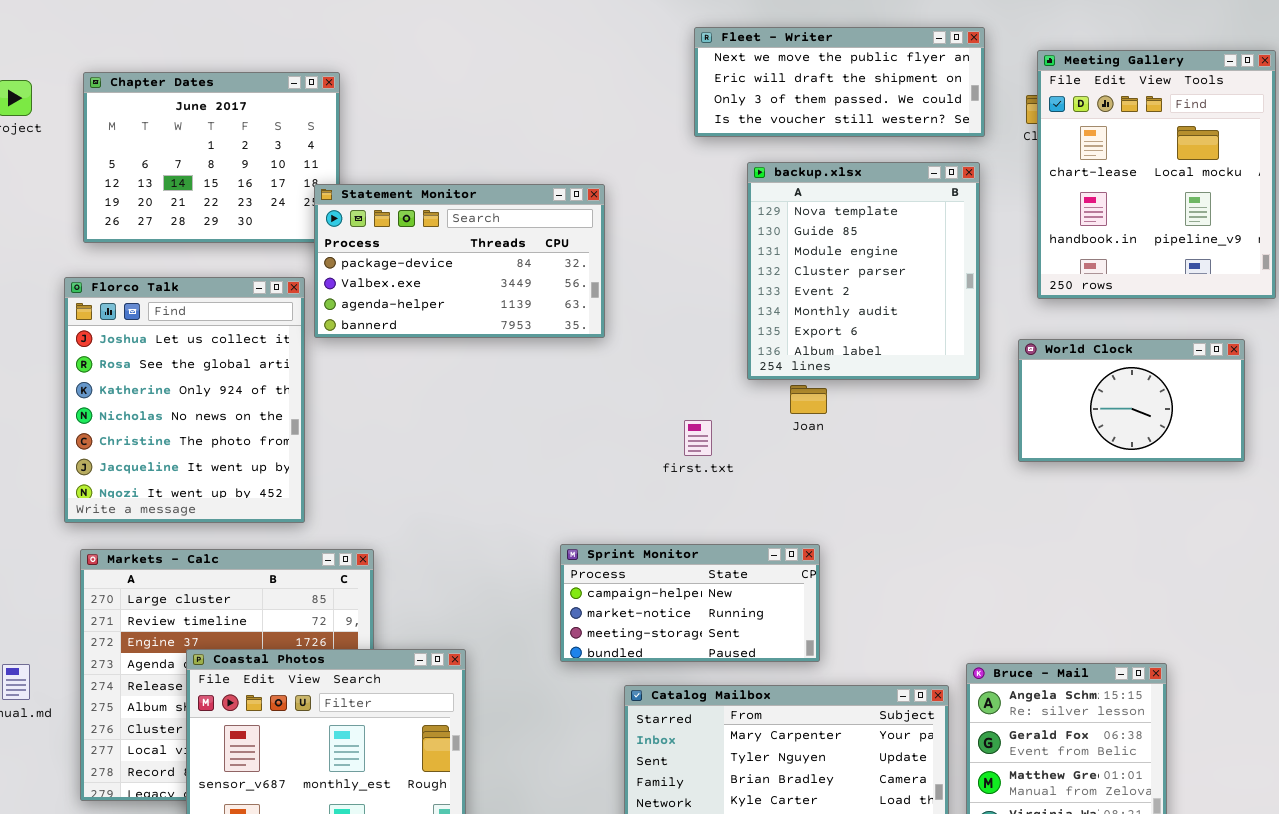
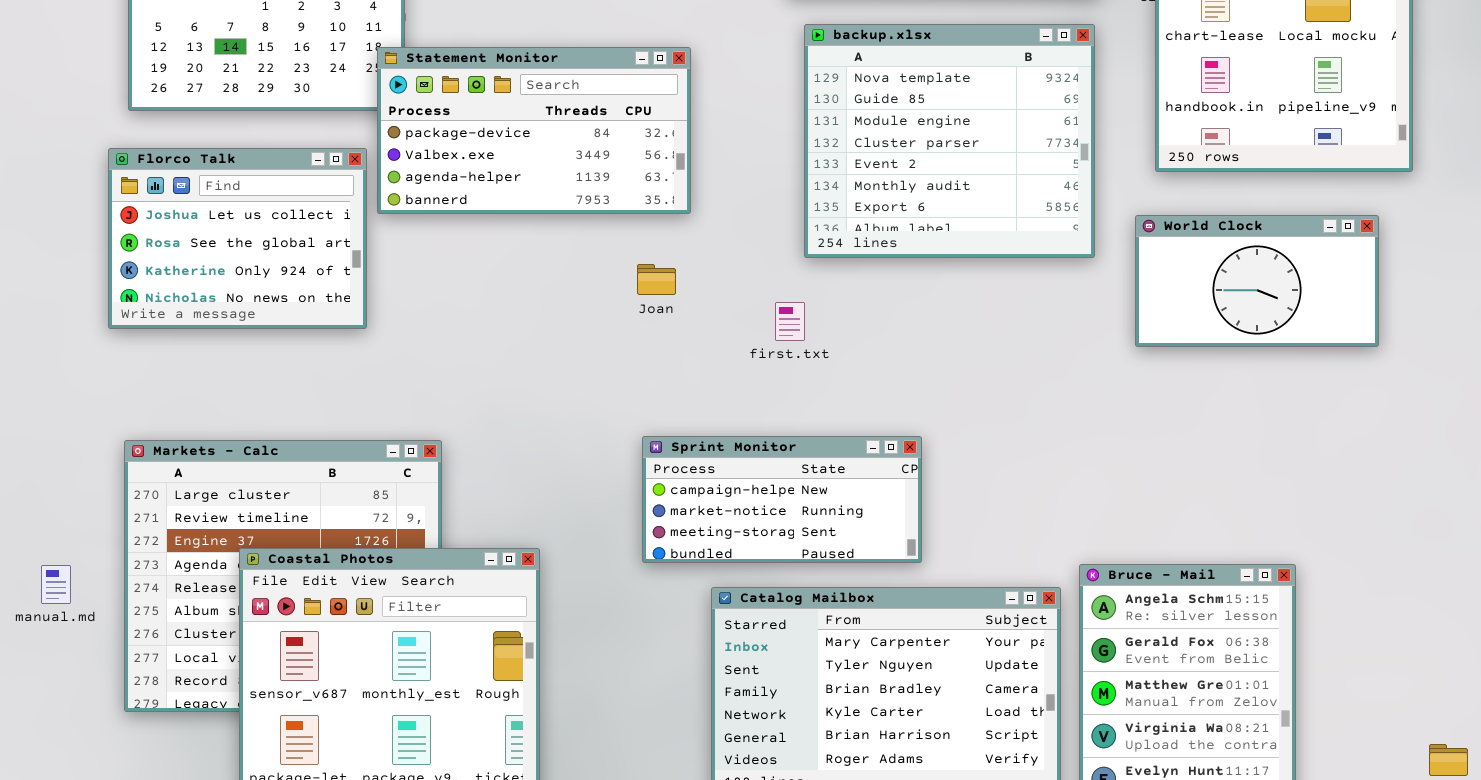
backup.xlsx: [747,162,980,380] -> [804,24,1095,258], resized
Florco Talk: [64,277,305,523] -> [108,148,367,329], resized
Joan: [790,385,827,414] -> [637,264,676,295], moved

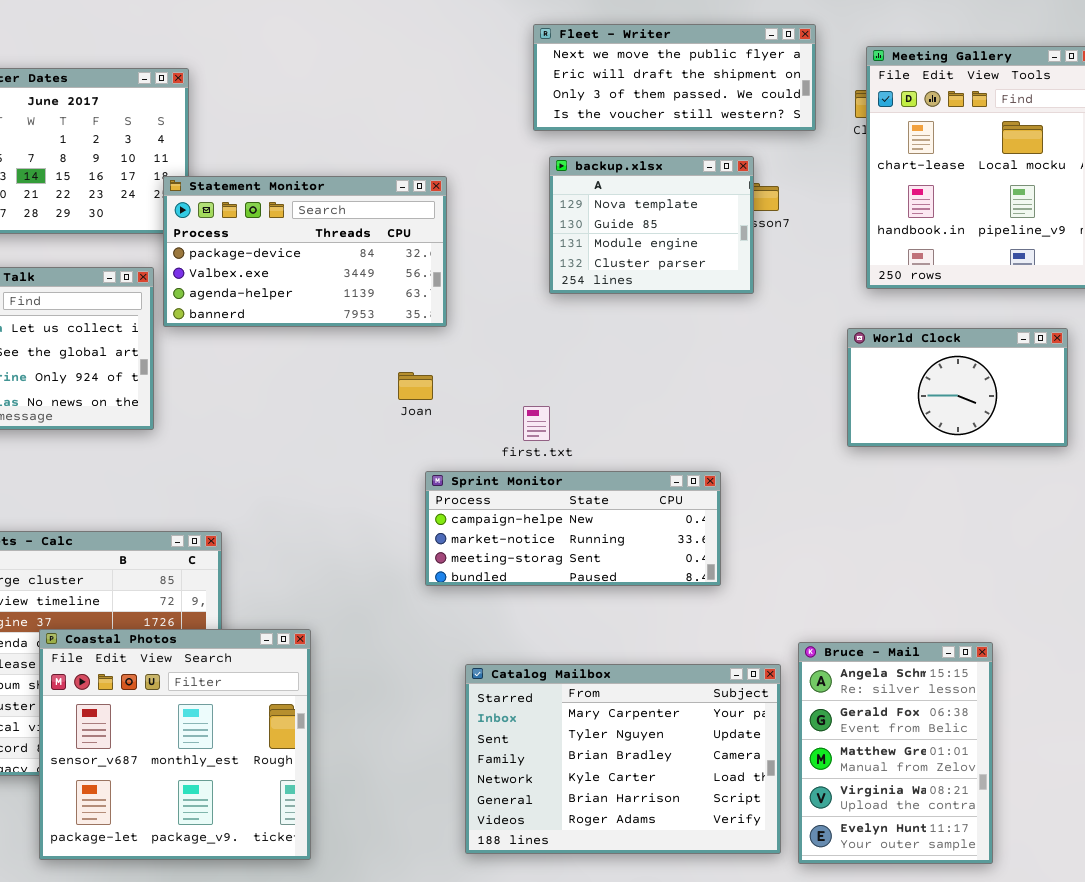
backup.xlsx: [804,24,1095,258] -> [549,156,754,294], resized
Sprint Monitor: [642,436,922,563] -> [425,471,721,586], moved, resized

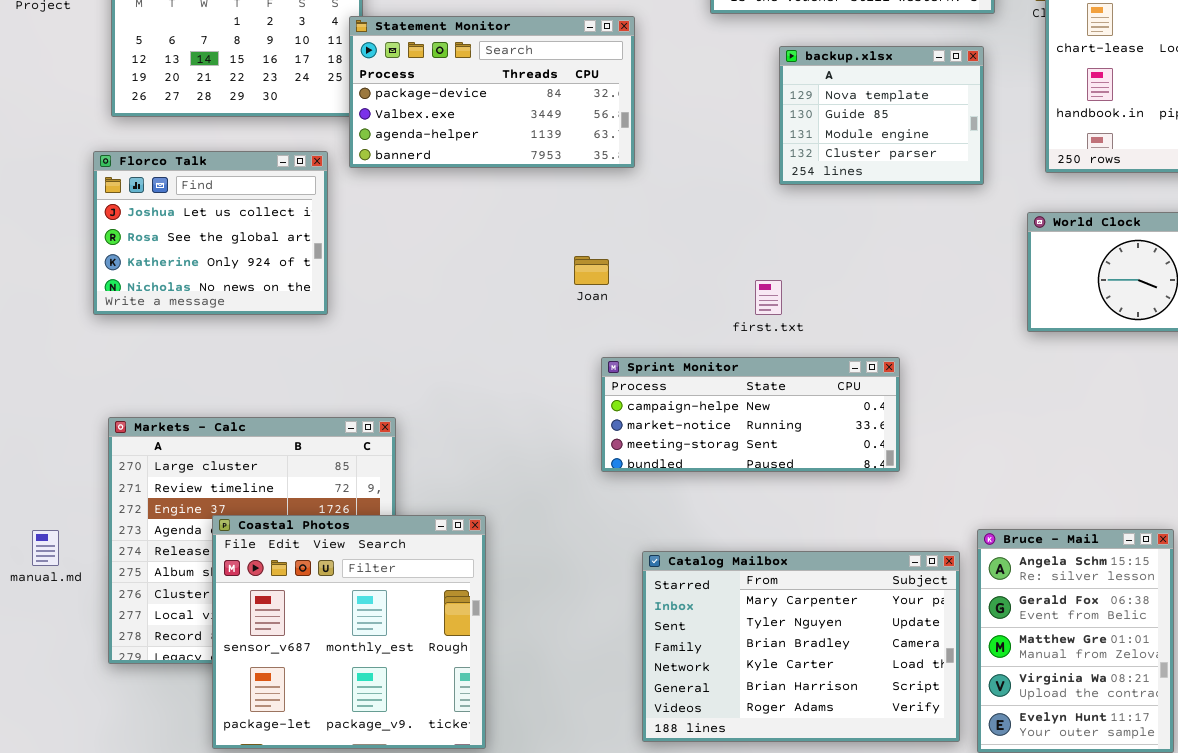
backup.xlsx: [549,156,754,294] -> [779,46,984,185], moved
Statement Monitor: [163,176,447,327] -> [349,16,635,168], moved
first.txt: [523,406,550,441] -> [755,280,782,315], moved

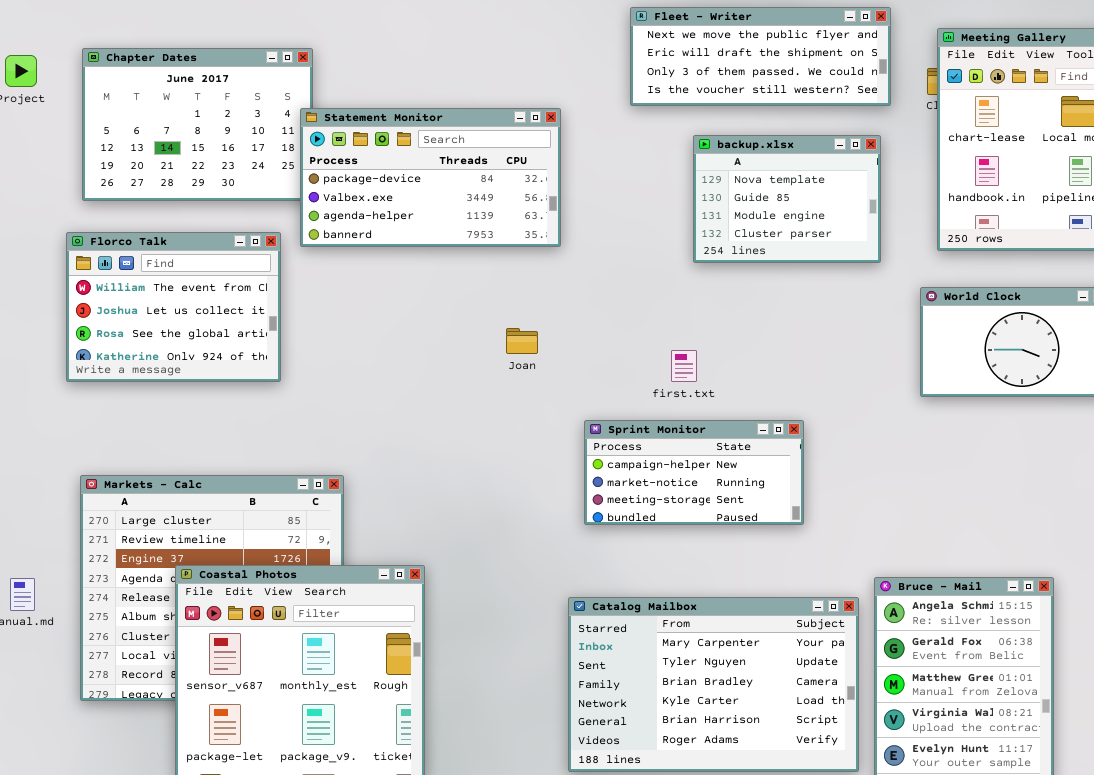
Florco Talk: [93,151,328,315] -> [66,232,281,382], scrolled up 1 row
Sprint Monitor: [601,357,900,472] -> [584,420,804,525], resized

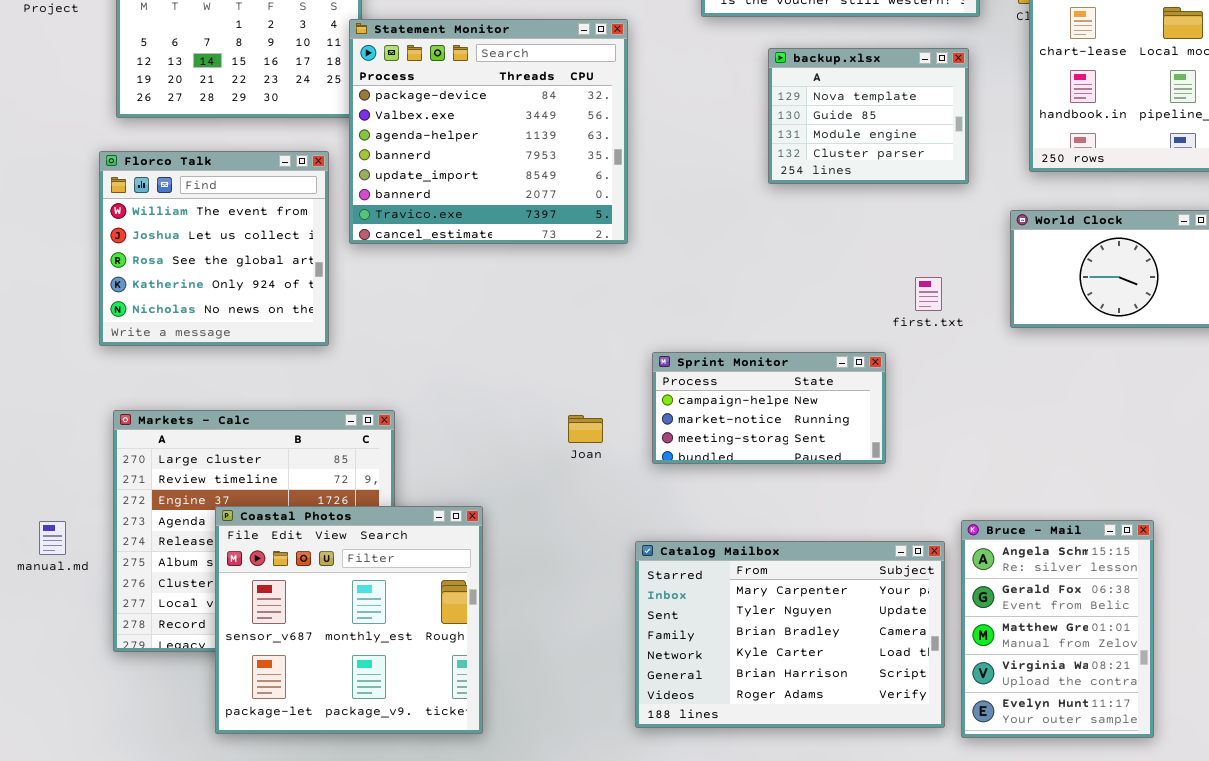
Statement Monitor: [300,108,561,247] -> [349,19,628,244], resized
Florco Talk: [66,232,281,382] -> [99,151,329,346], resized
Joan: [506,328,538,354] -> [568,415,603,443], moved
first.txt: [671,350,697,382] -> [915,277,942,311], moved

